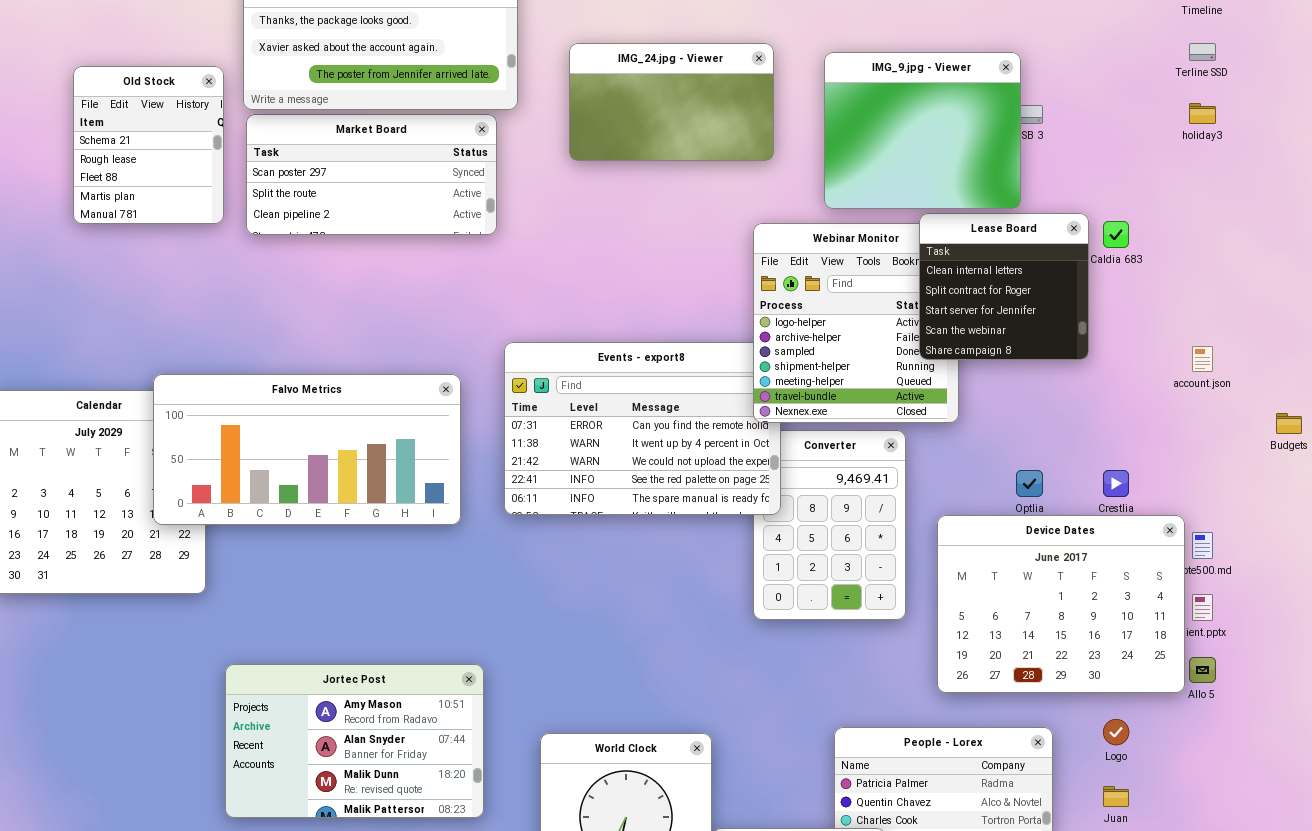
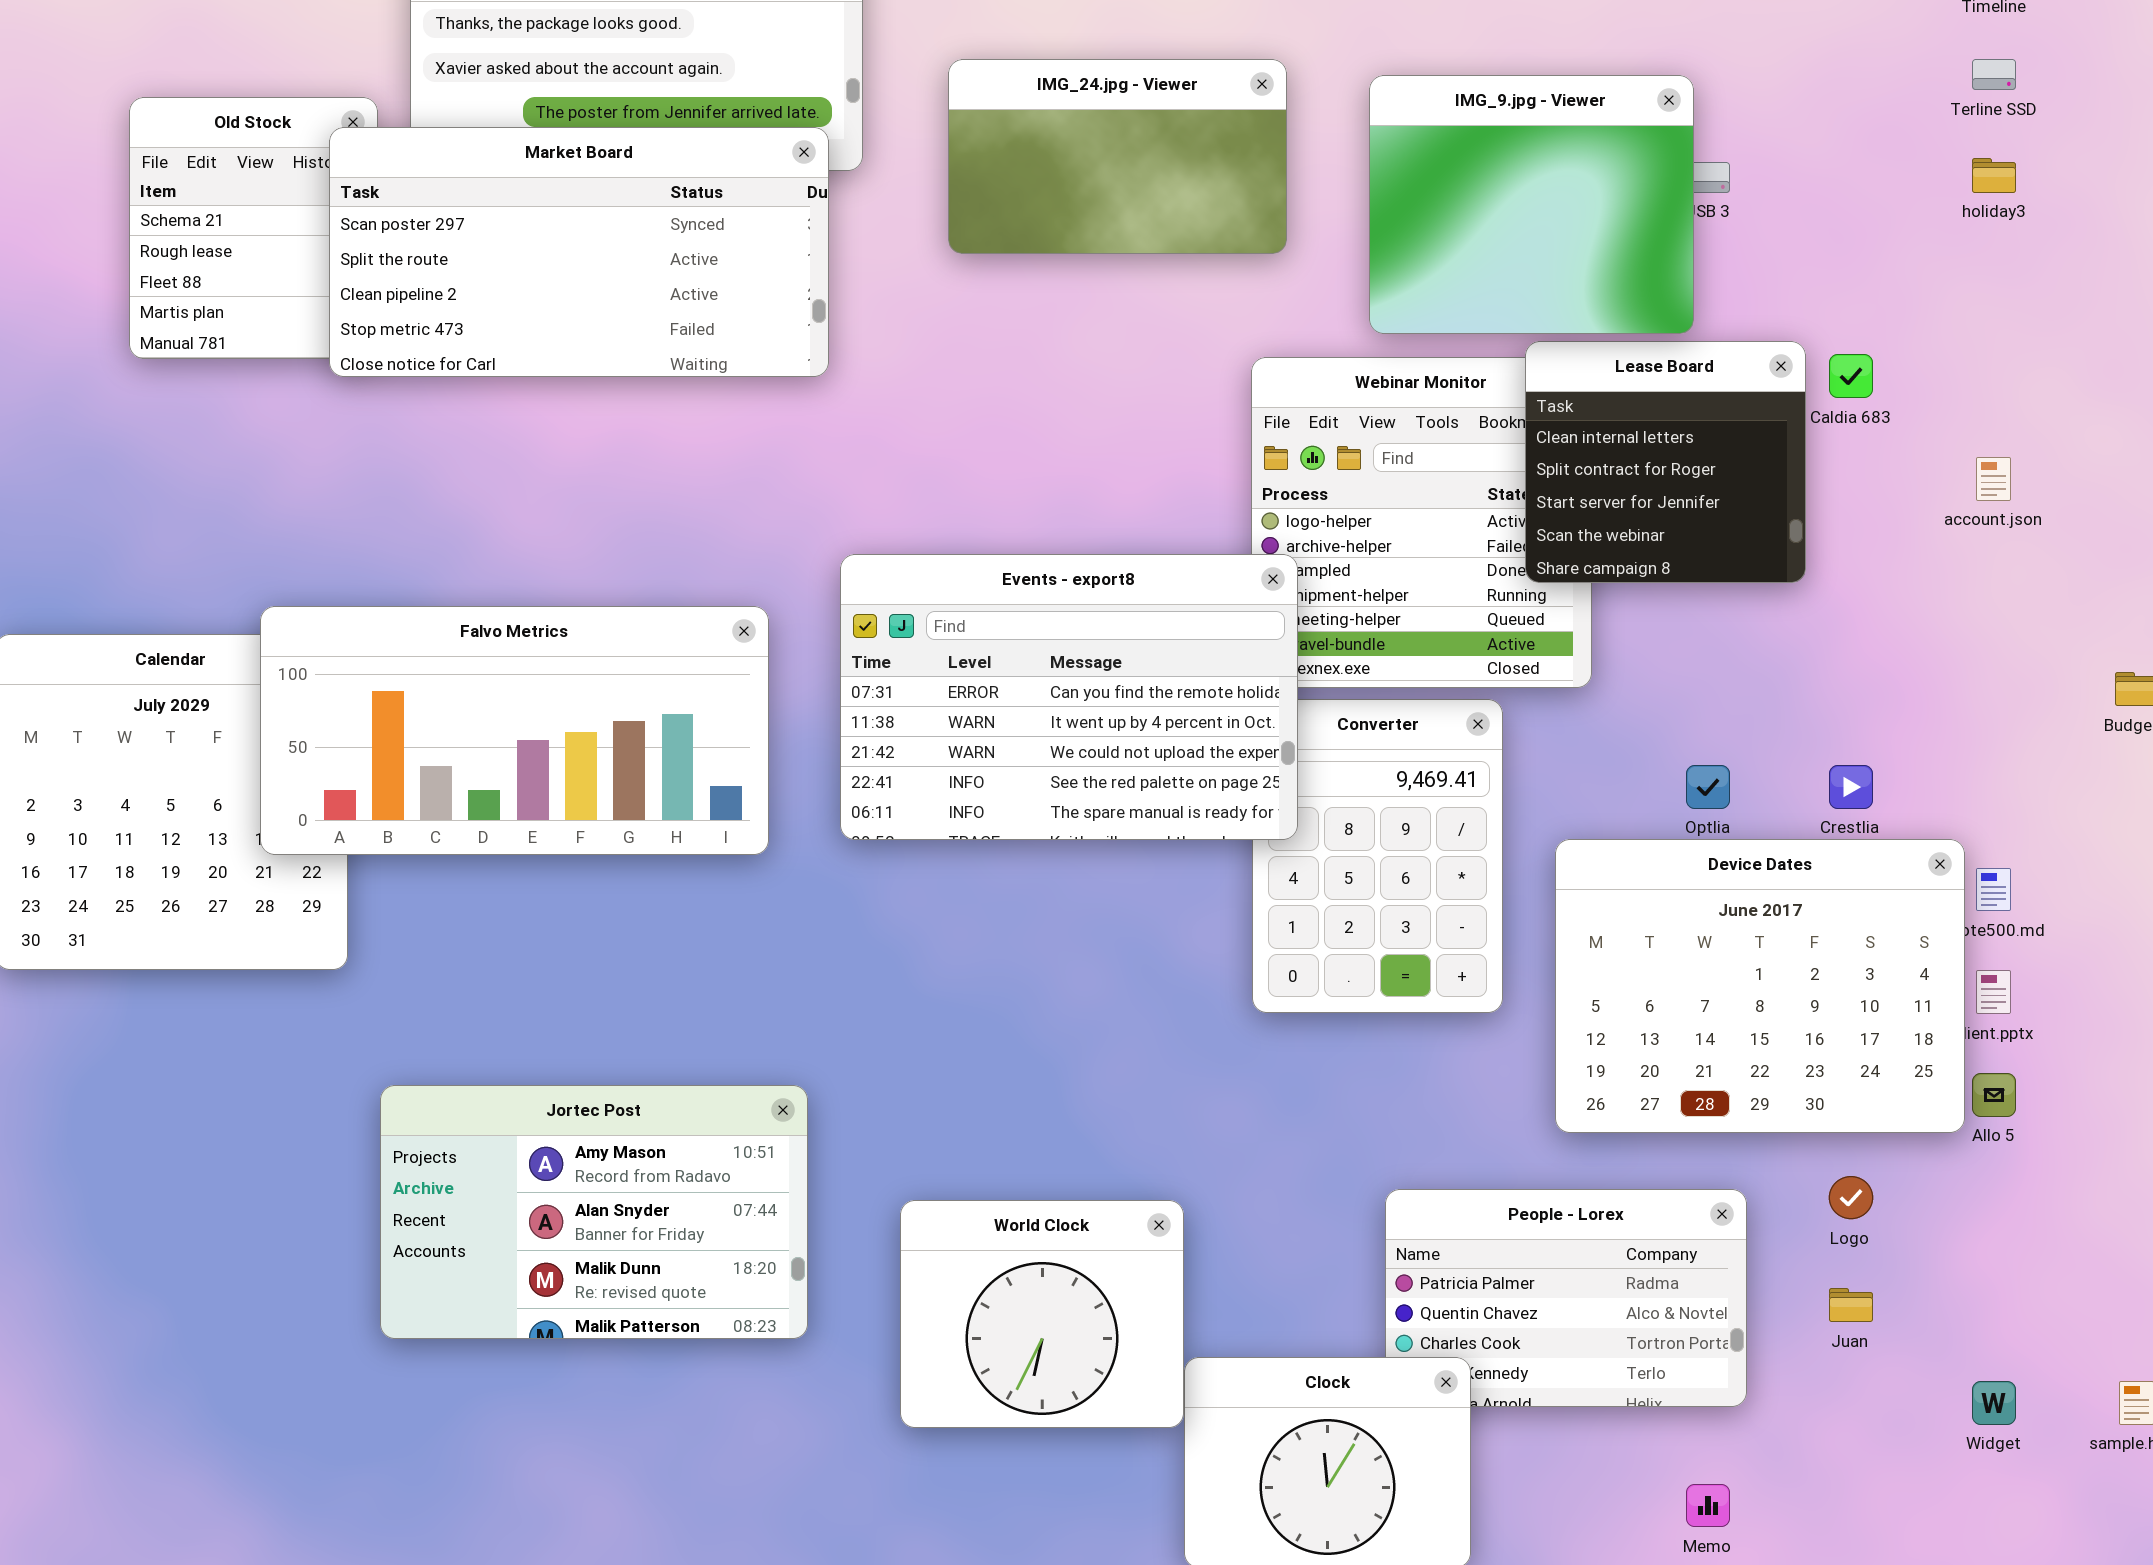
Market Board: [246,114,497,235] -> [329,127,829,377], resized
Events - export8: [504,342,781,515] -> [840,554,1298,840], raised
account.json: [1192,346,1213,372] -> [1976,457,2011,501], moved

